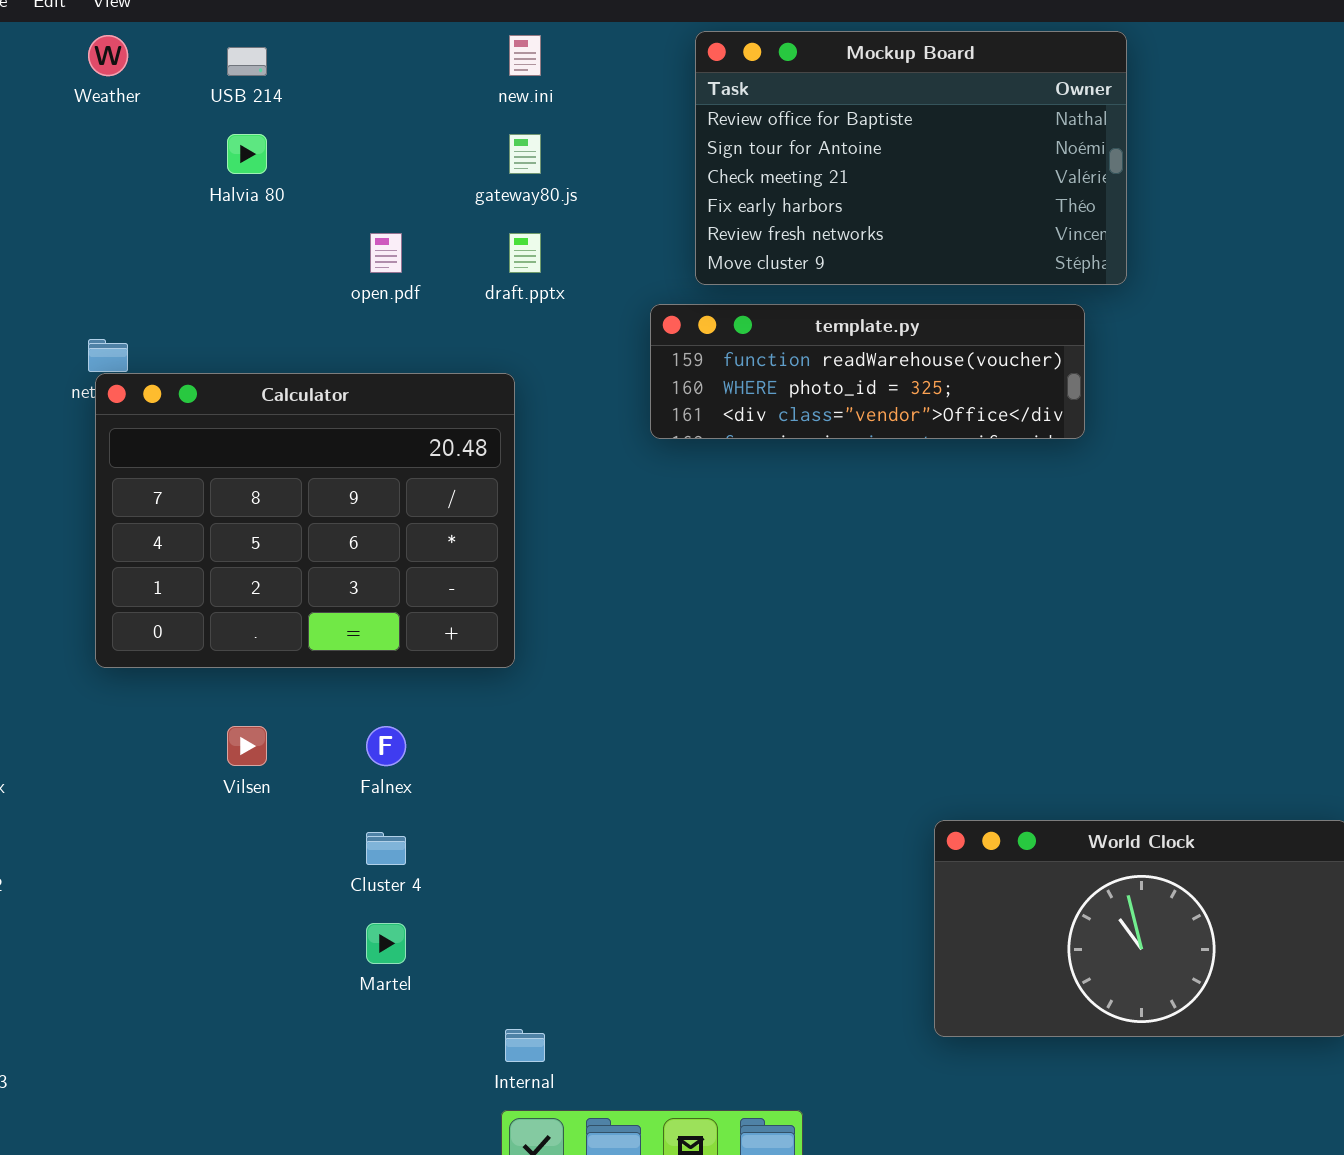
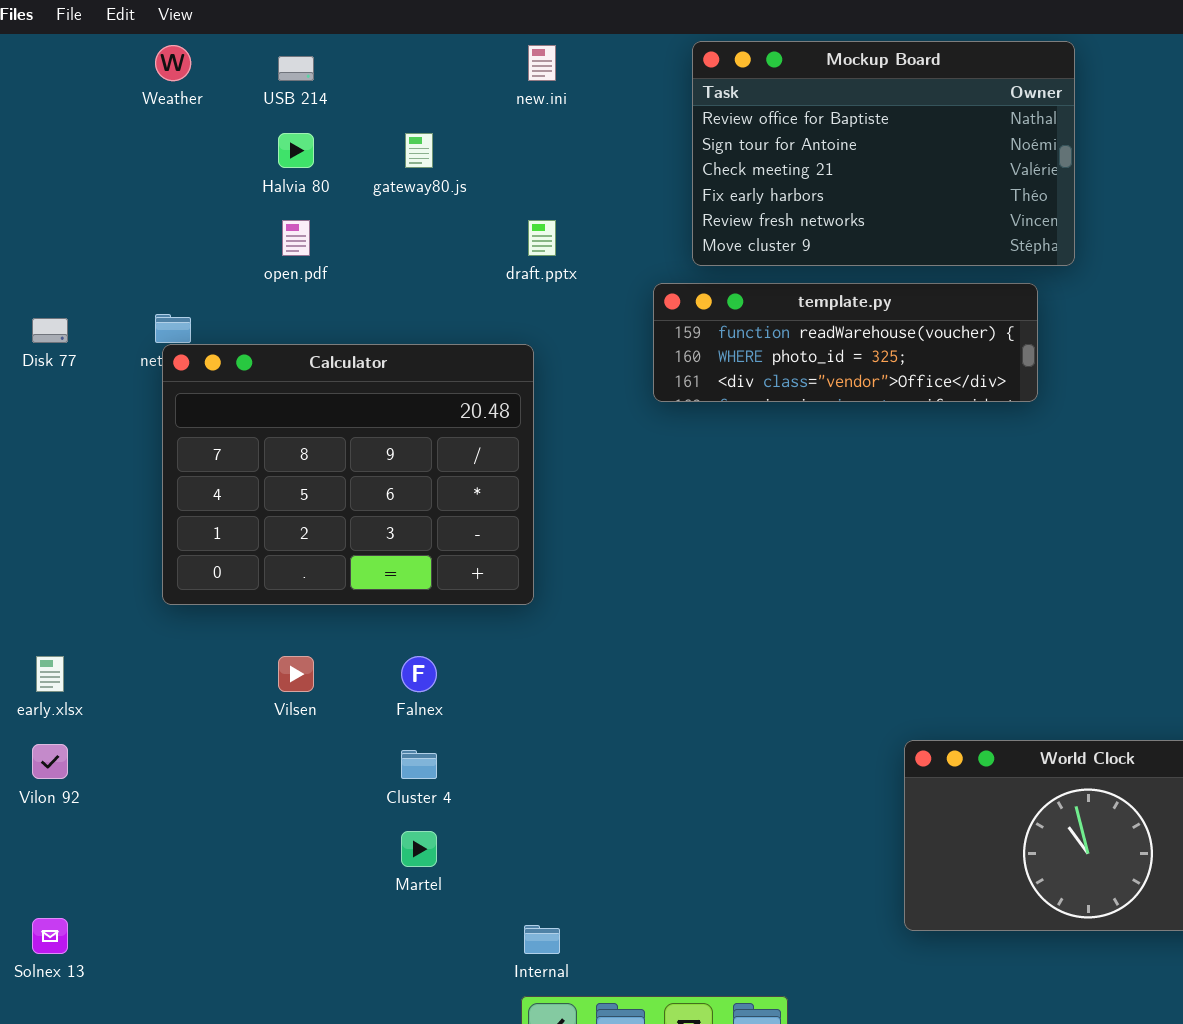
gateway80.js: [509,134,541,174] -> [405,133,433,168], moved
open.pdf: [370,233,402,273] -> [282,220,310,256], moved

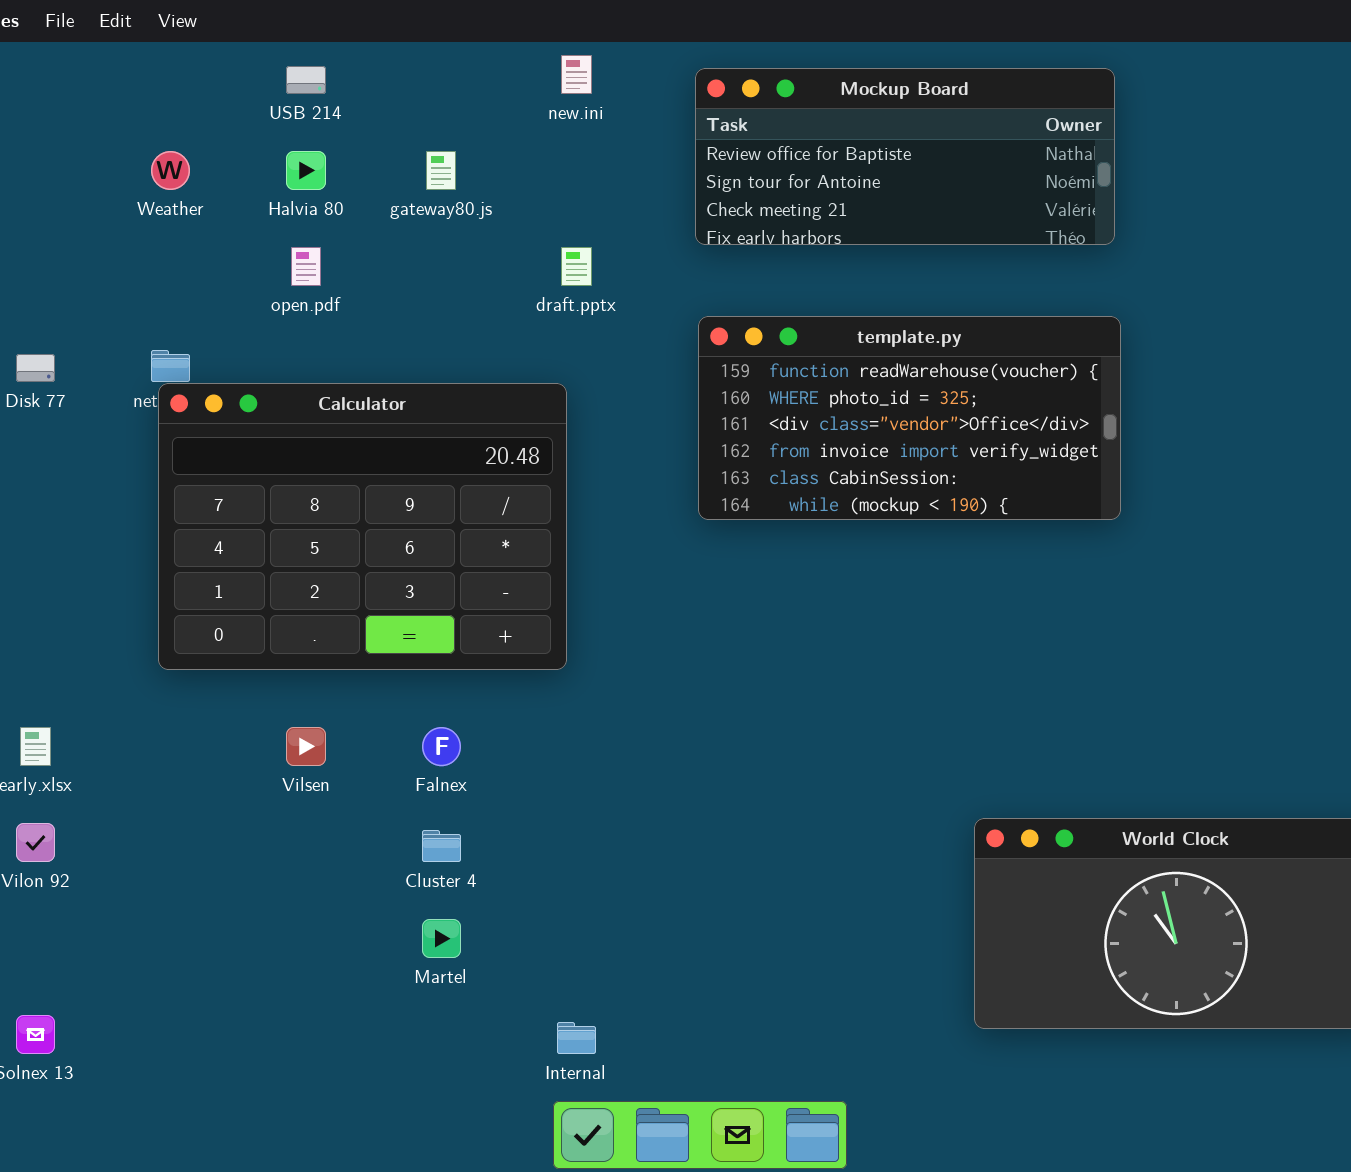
Mockup Board: [692,41,1075,266] -> [695,68,1115,245], moved, resized
Weather: [155,45,191,81] -> [151,151,190,190], moved
template.py: [653,283,1038,402] -> [698,316,1121,520], resized

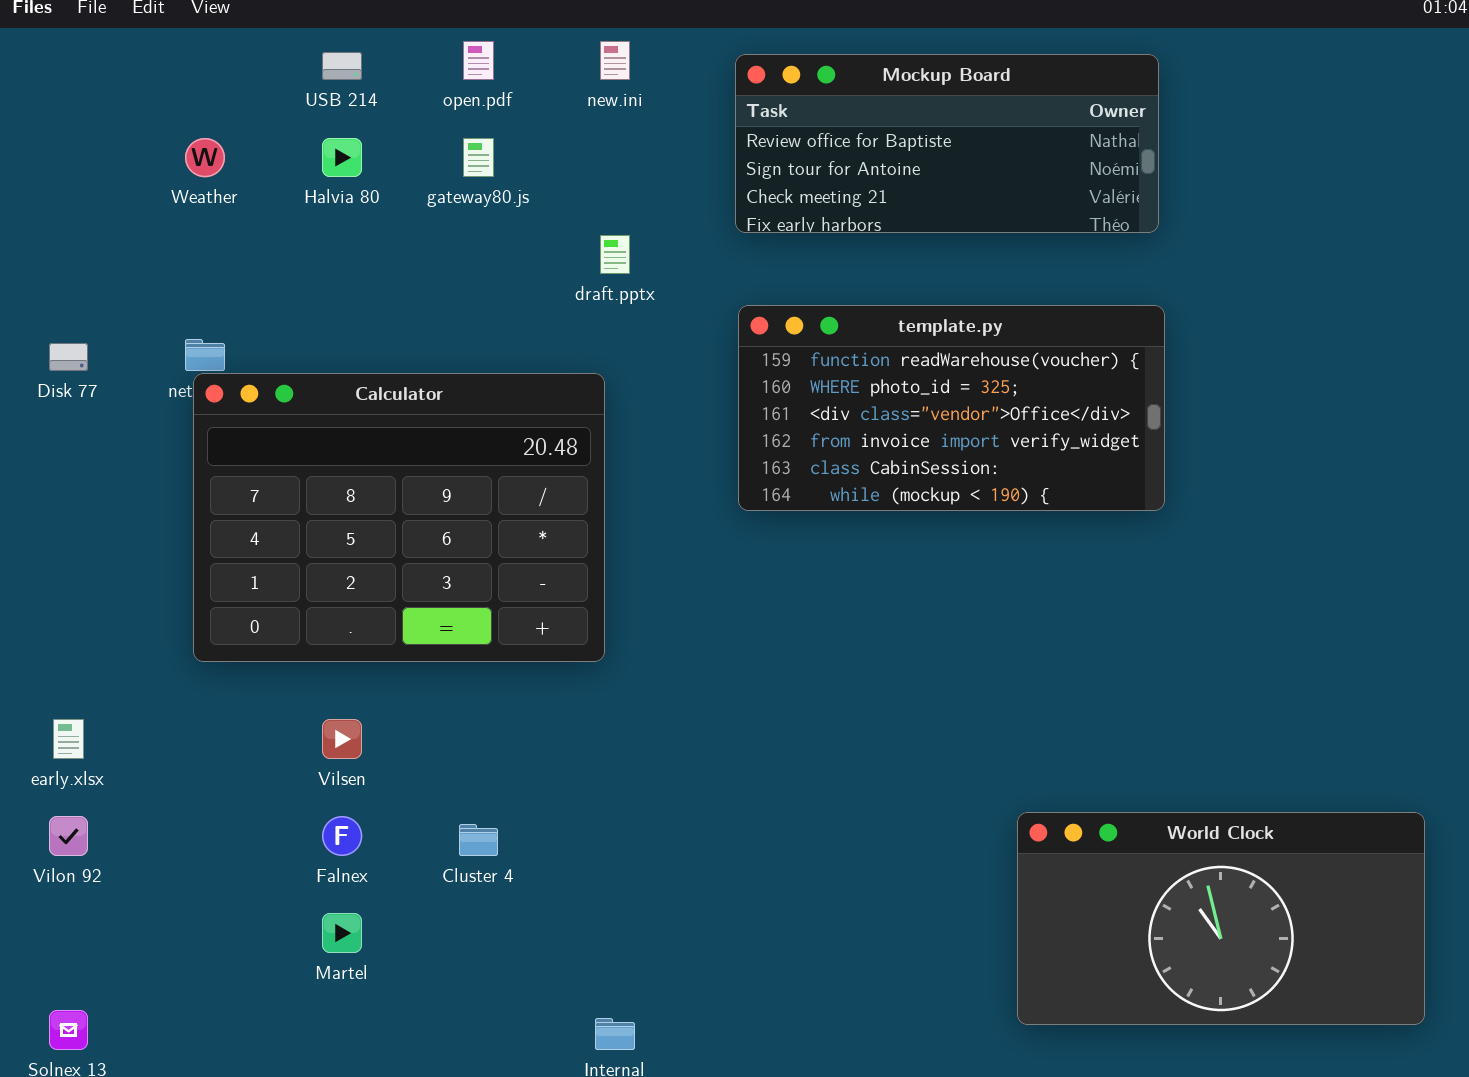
open.pdf: [291,247,321,286] -> [463,41,494,80], moved
Falnex: [422,727,461,766] -> [322,816,362,856], moved
Martel: [422,919,461,958] -> [322,913,362,953], moved

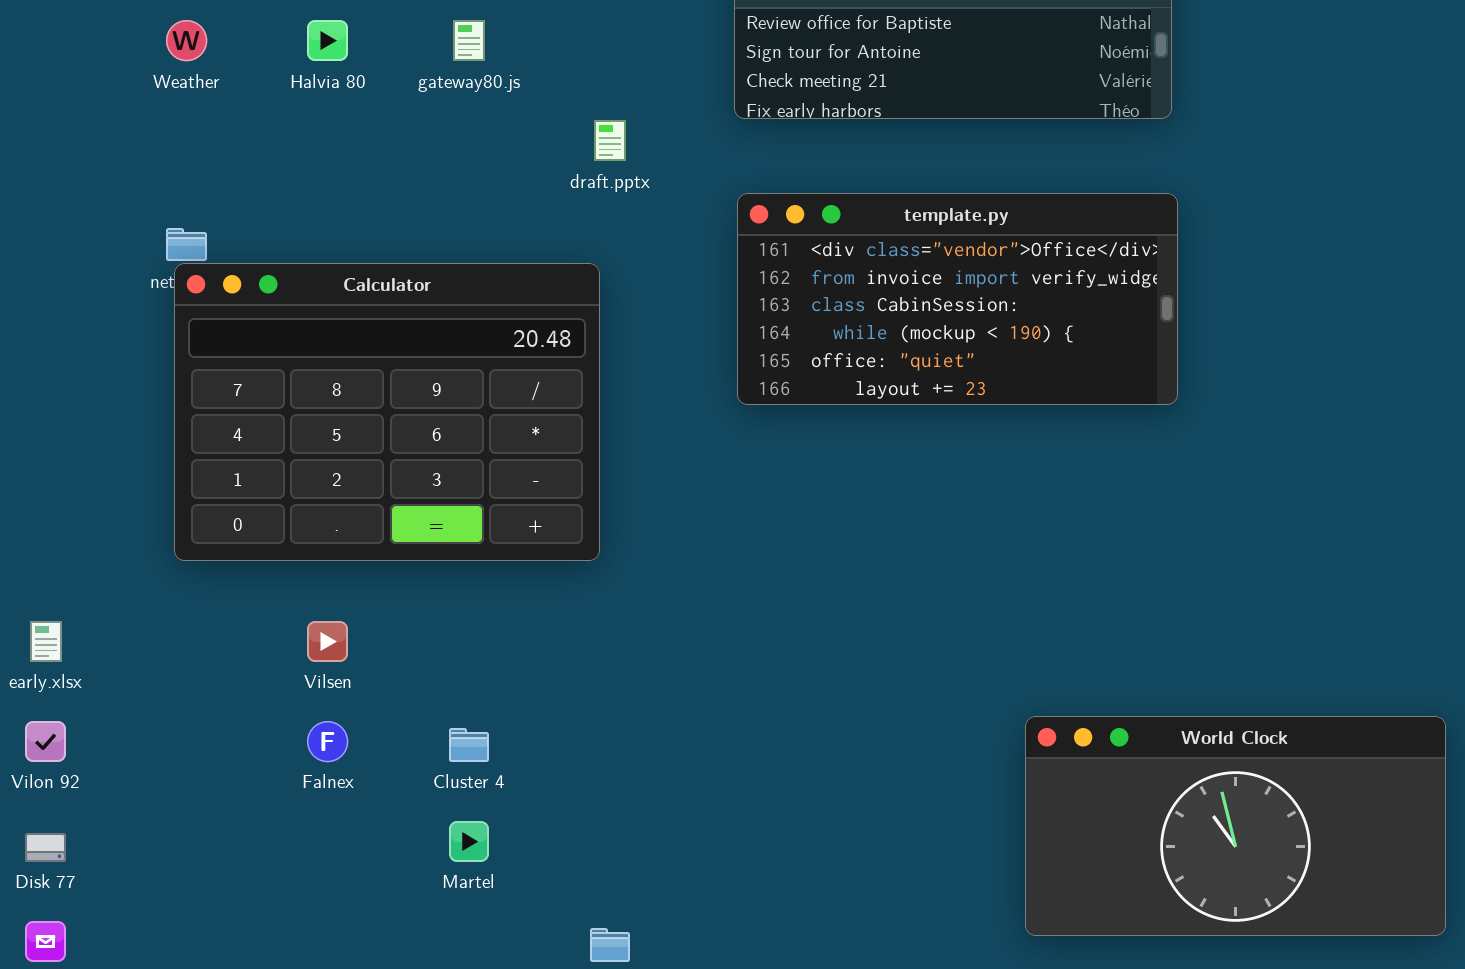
template.py: [738,305,1165,511] -> [737,193,1178,405], scrolled down 2 rows
Disk 77: [49,343,88,371] -> [25,833,66,862], moved
Martel: [322,913,362,953] -> [449,821,489,862], moved

